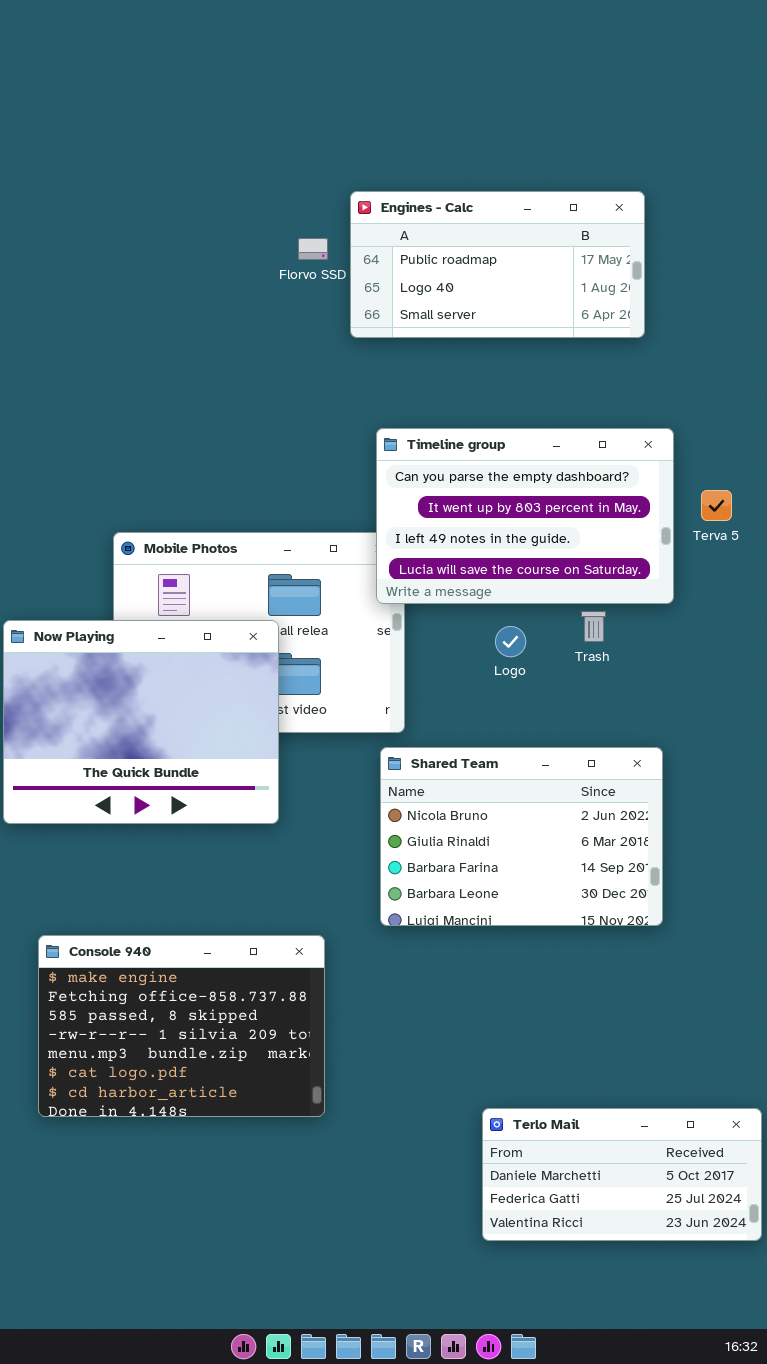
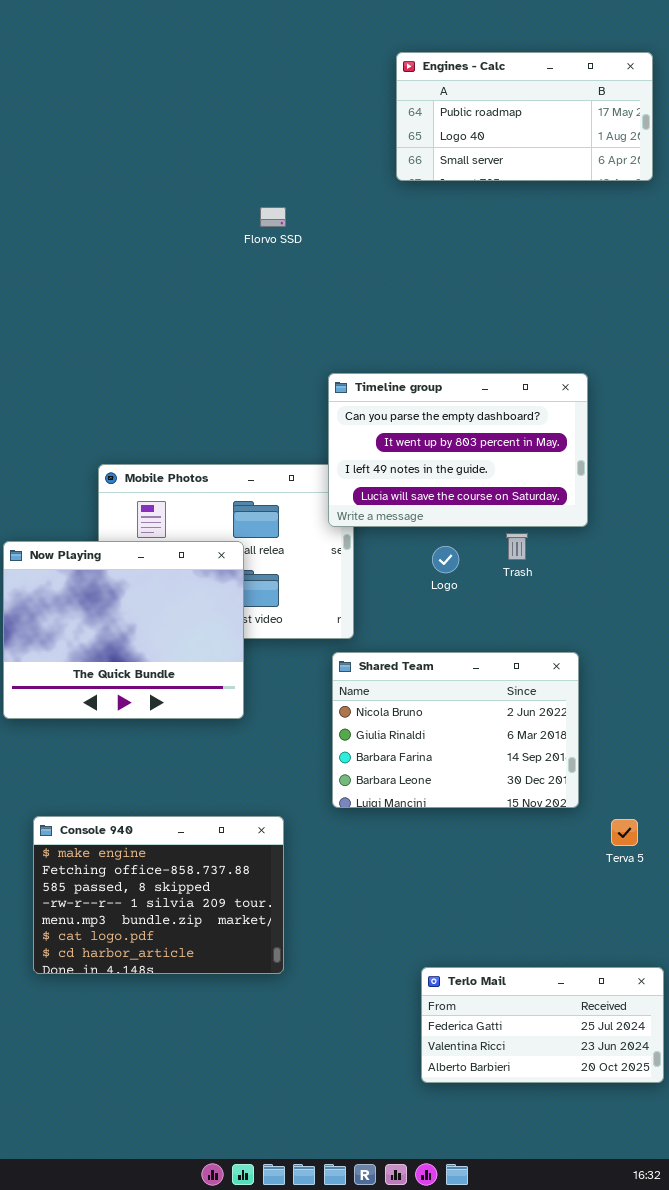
Engines - Calc: [350,191,645,338] -> [396,52,653,181], moved
Terva 5: [701,490,732,521] -> [611,819,638,846], moved
Terlo Mail: [482,1108,762,1241] -> [421,967,664,1083], scrolled down 1 row

